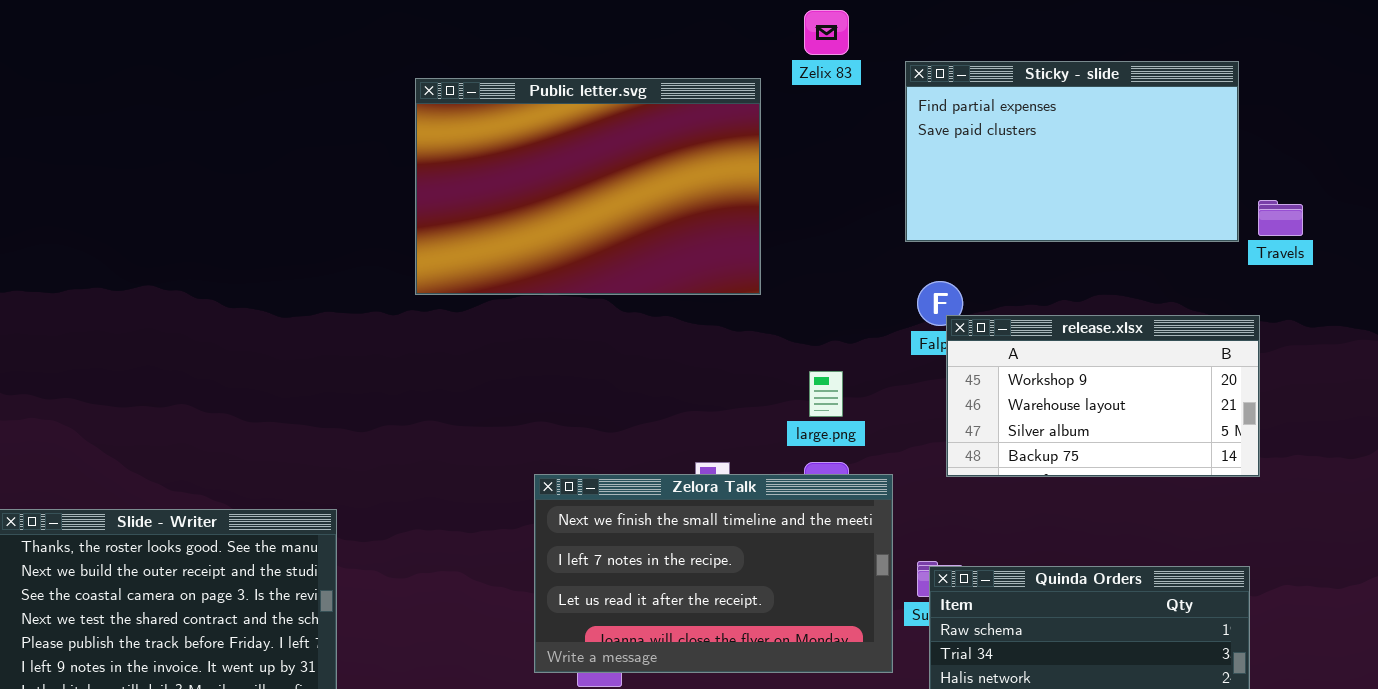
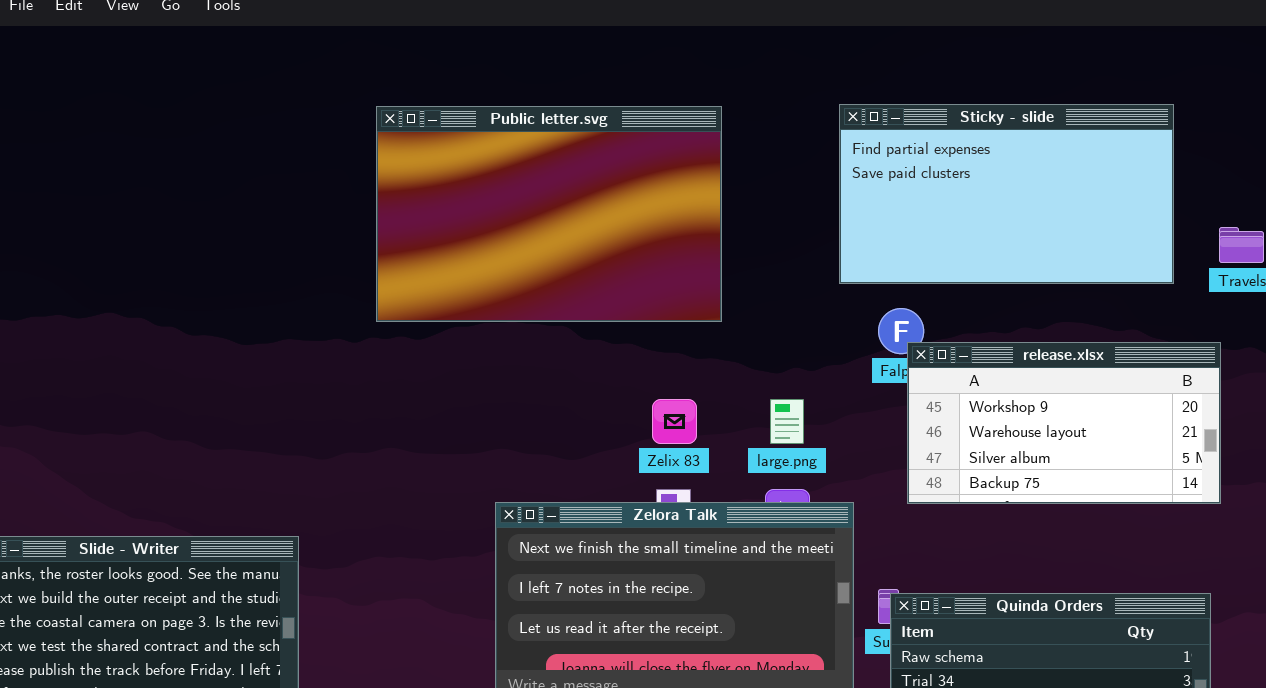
Zelix 83: [804,10,849,55] -> [652,399,697,444], moved
Sticky - slide: [905,61,1239,242] -> [839,104,1174,284], moved

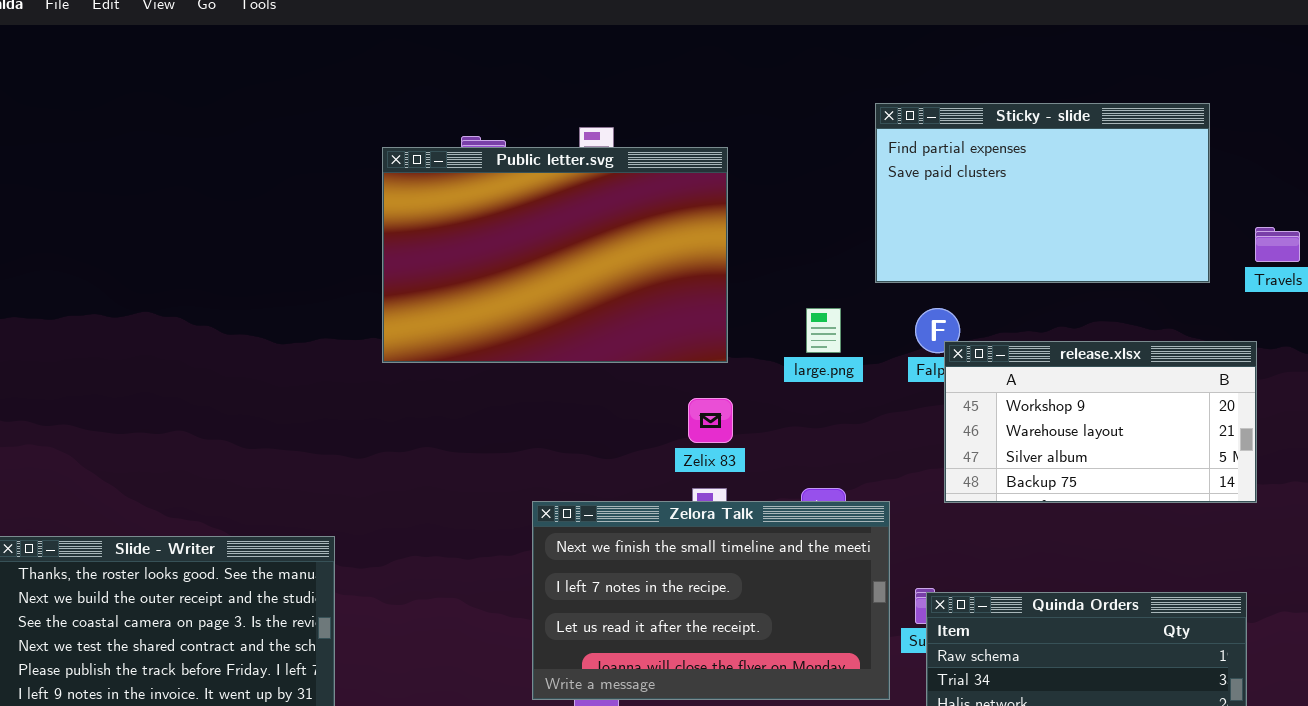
Public letter.svg: [376,106,722,322] -> [382,147,728,363], moved
large.png: [770,399,804,444] -> [806,308,841,353], moved

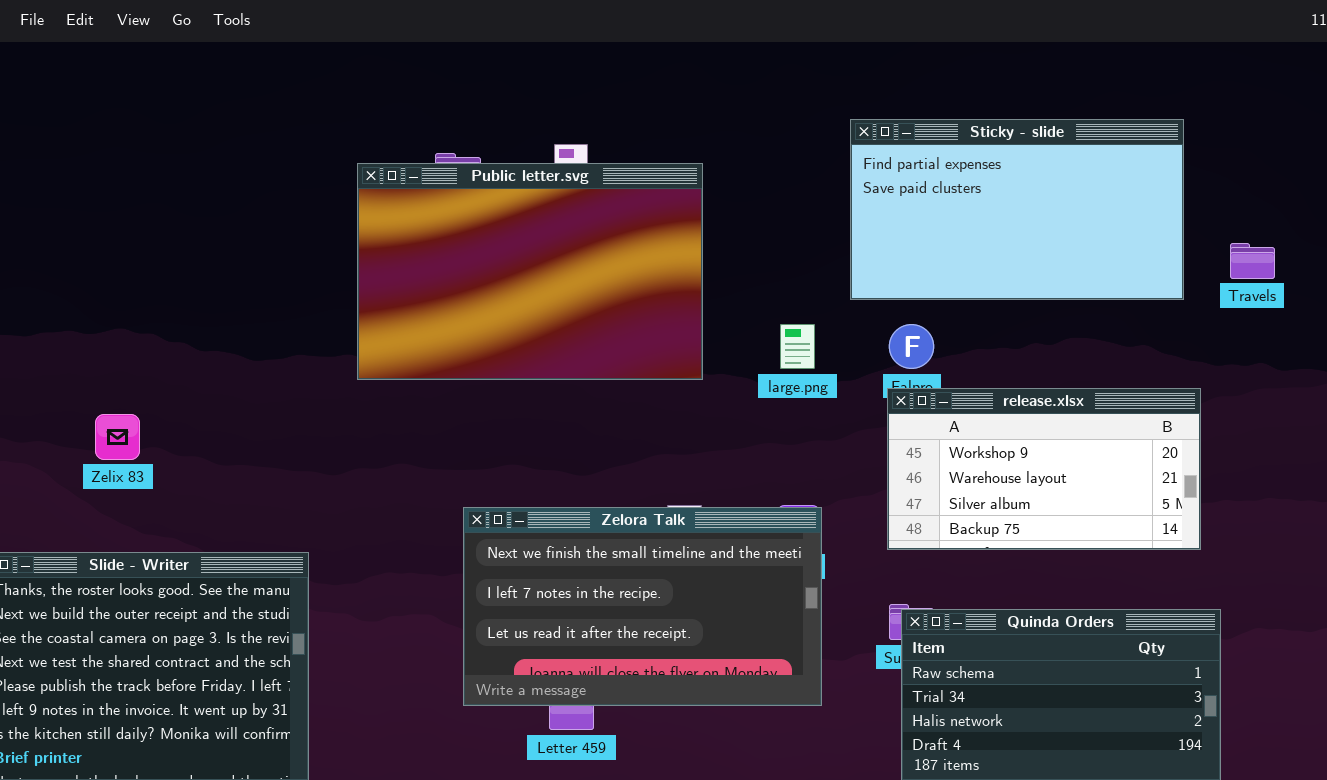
release.xlsx: [944,341,1257,503] -> [887,388,1201,550], moved
Zelix 83: [688,398,733,443] -> [95,414,140,460], moved
Zelora Talk: [532,501,890,700] -> [463,507,822,706], moved

